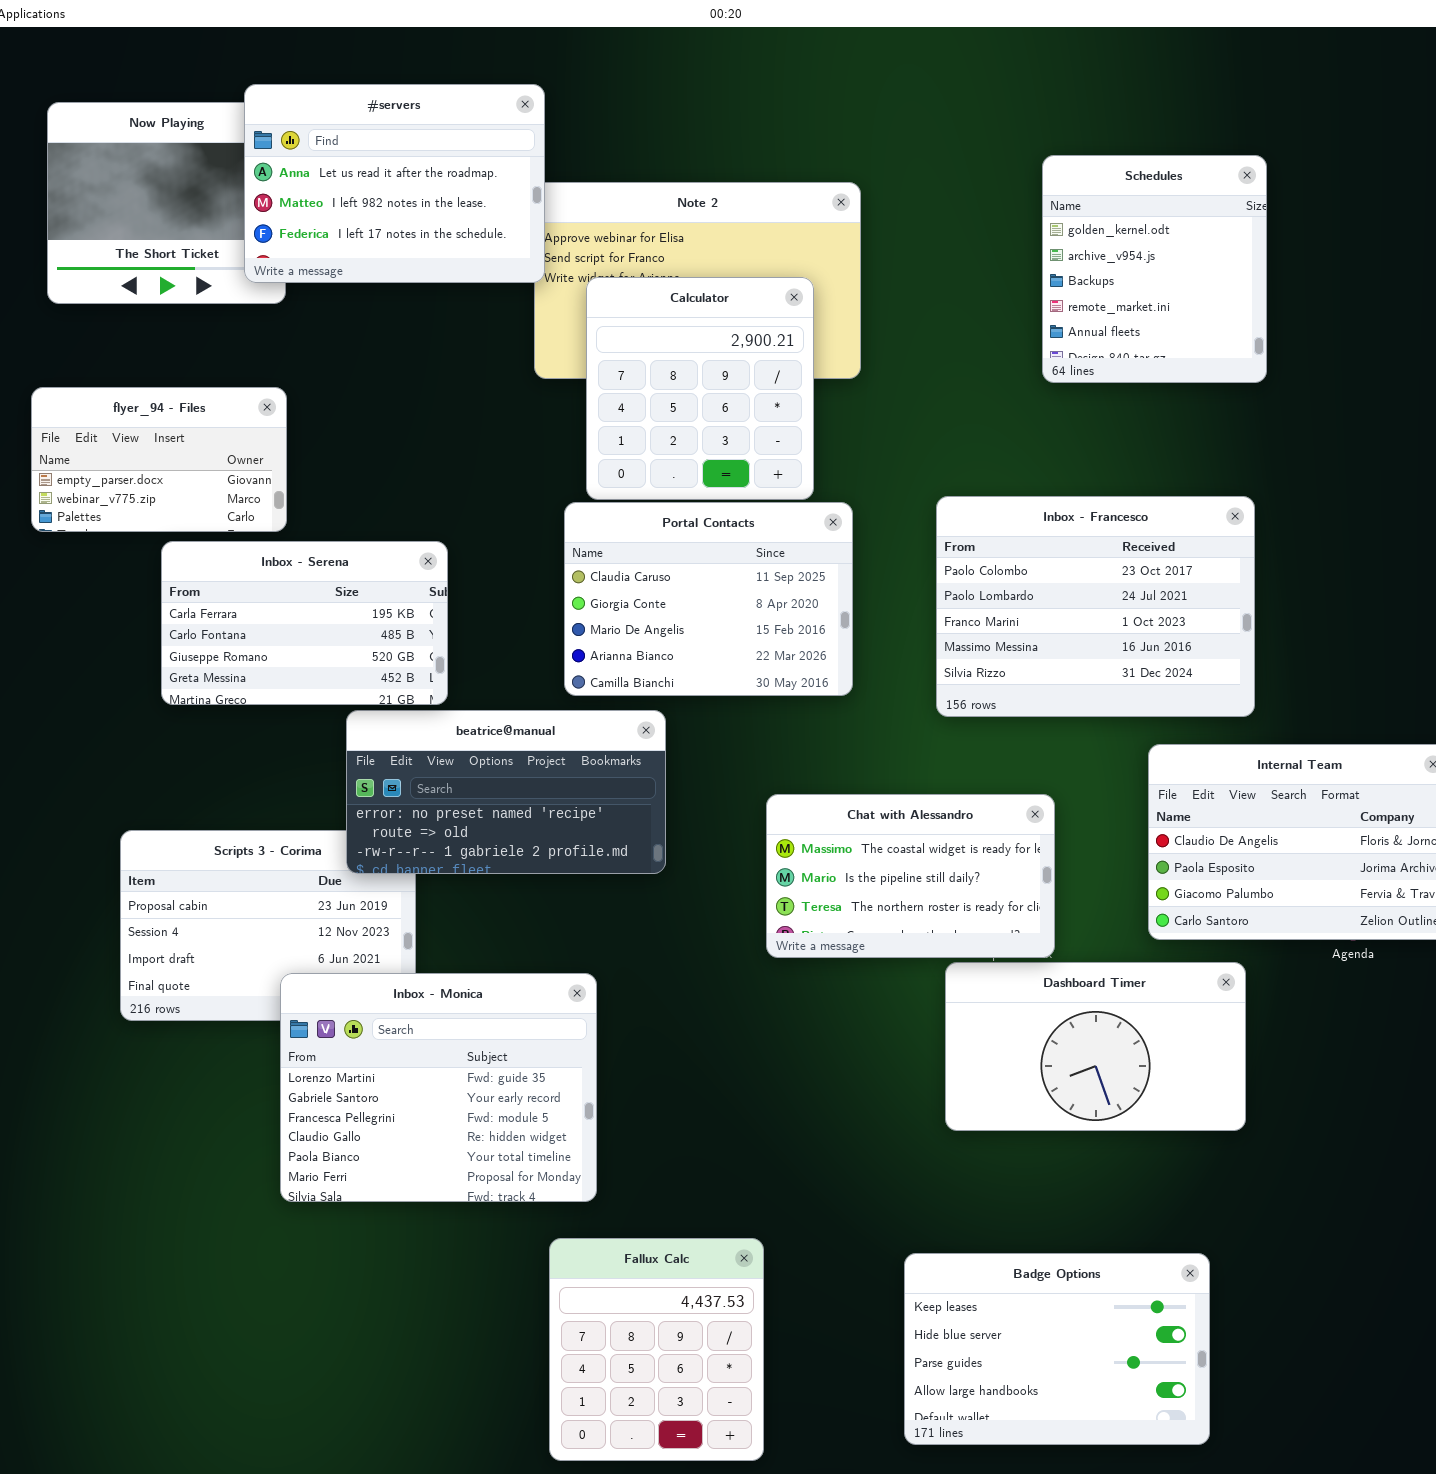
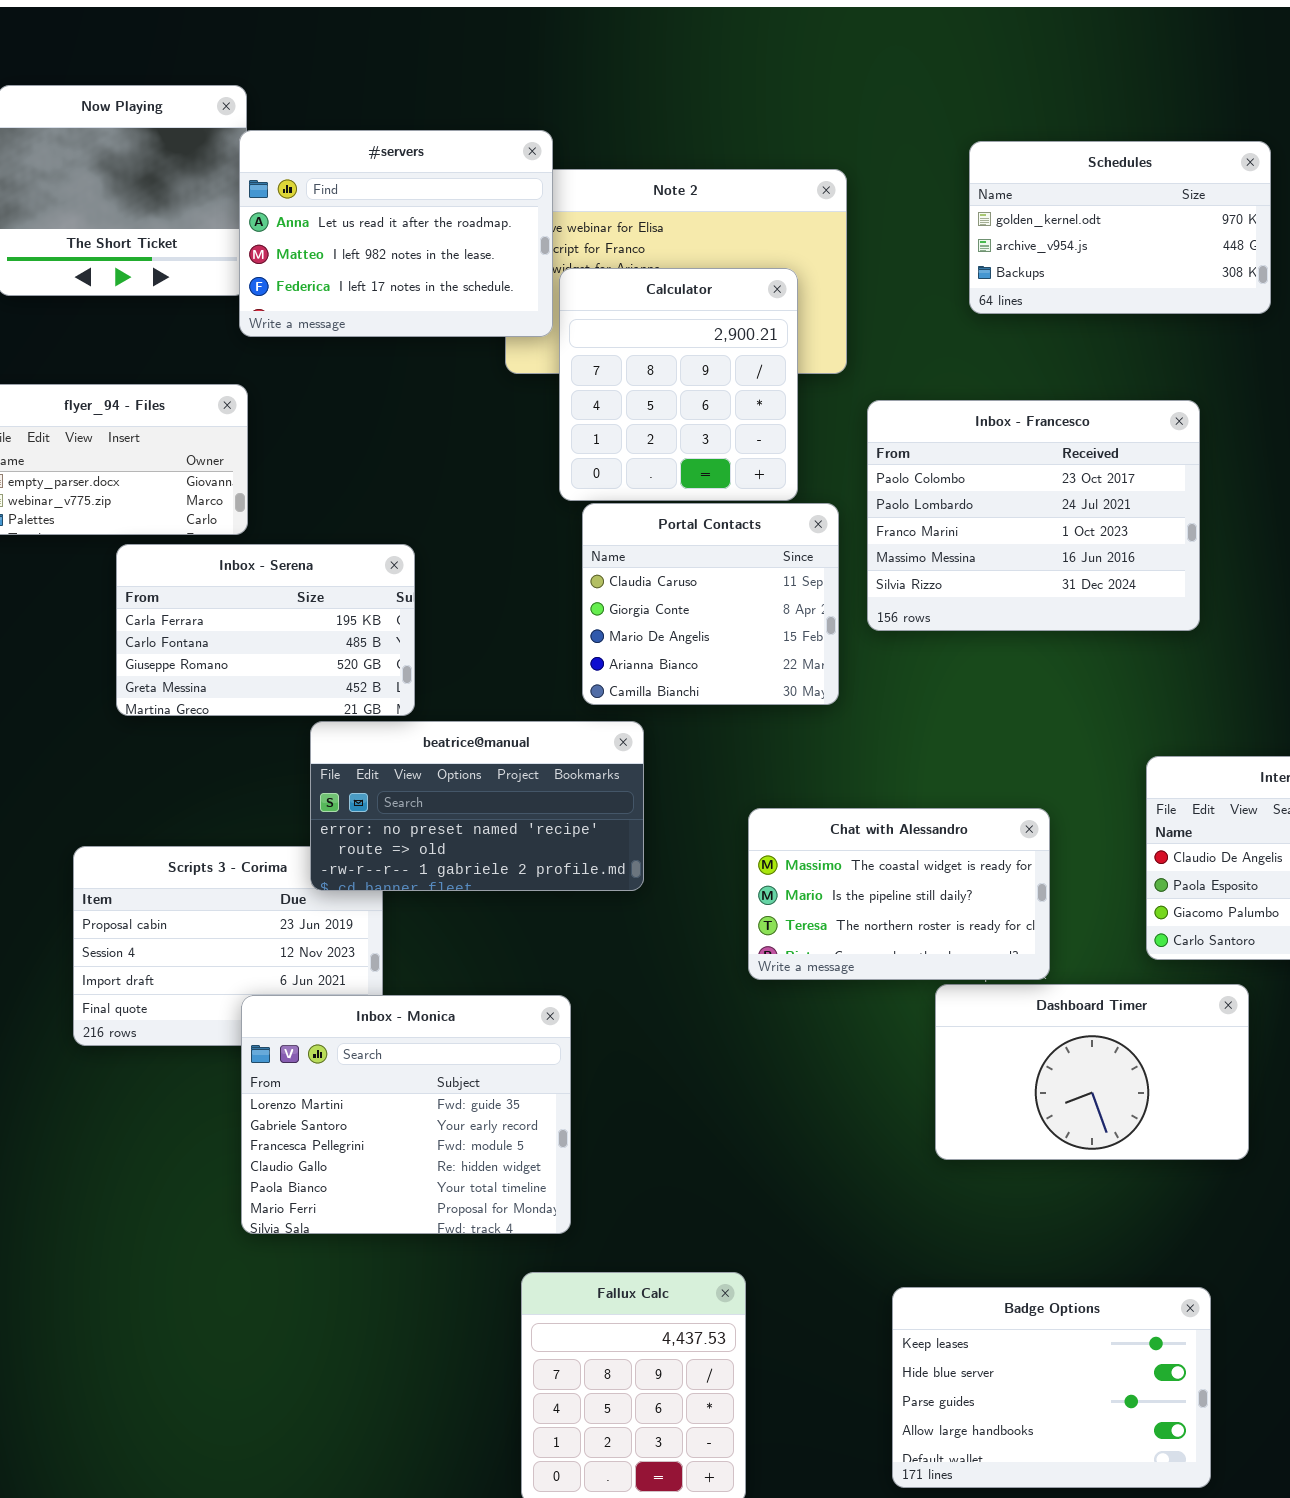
#servers: [244,84,545,283] -> [239,130,553,337], moved
Schedules: [1042,155,1267,383] -> [969,141,1271,314], resized
Inbox - Francesco: [936,496,1255,717] -> [867,400,1200,631], moved
Portal Contacts: [564,502,853,696] -> [582,503,839,705], resized

